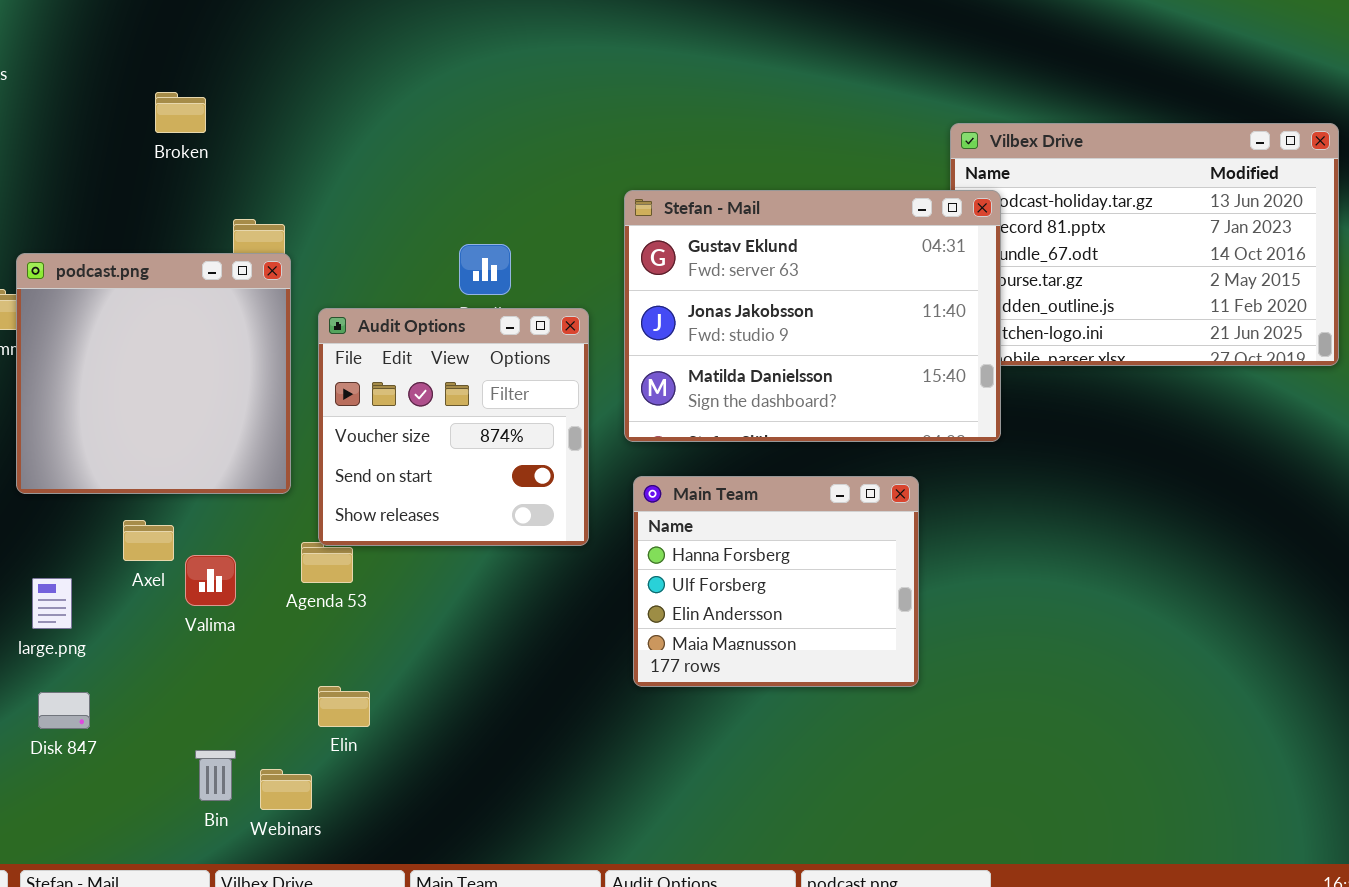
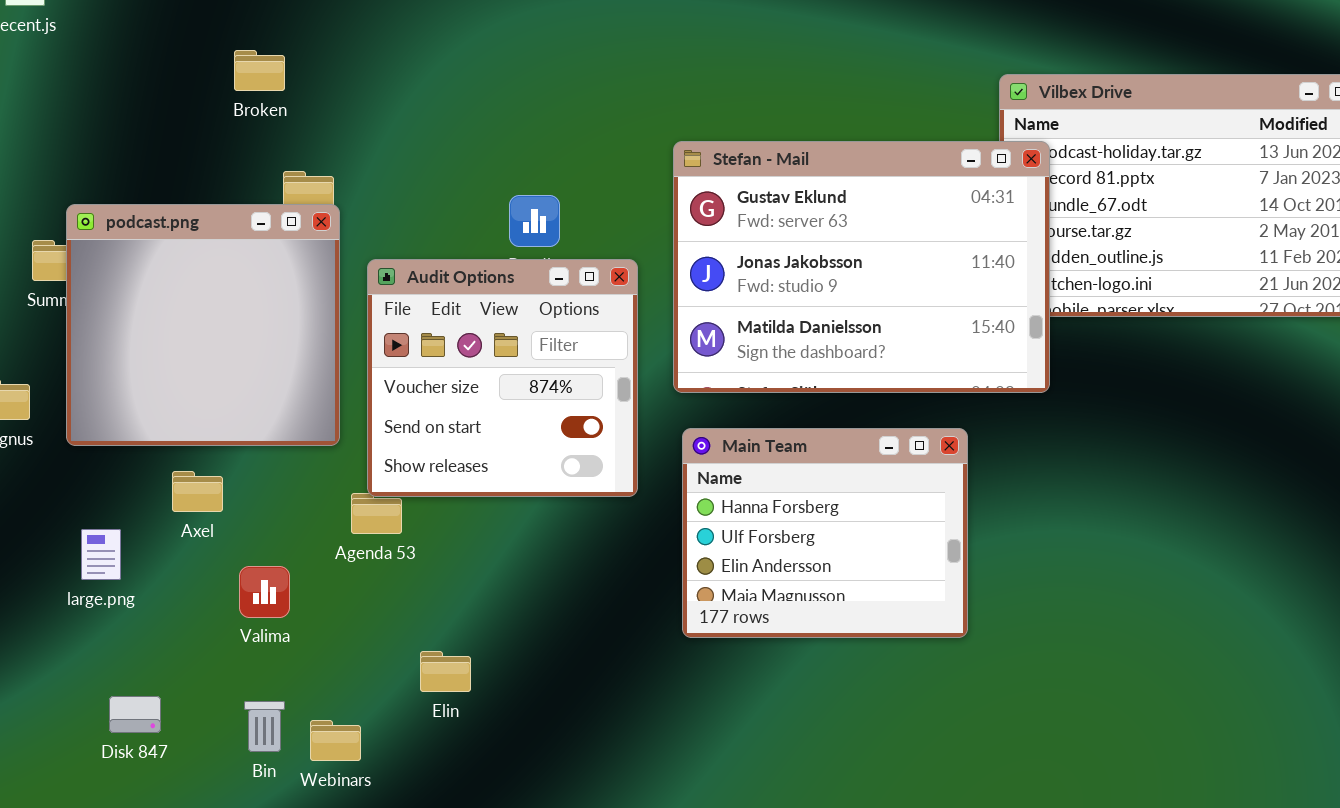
Broken: [155,92,206,133] -> [234,50,285,91], moved
Valima: [185,555,236,606] -> [239,566,290,618], moved
Elin: [318,686,370,727] -> [420,651,471,692], moved
Disk 847: [38,692,90,729] -> [109,696,161,733], moved

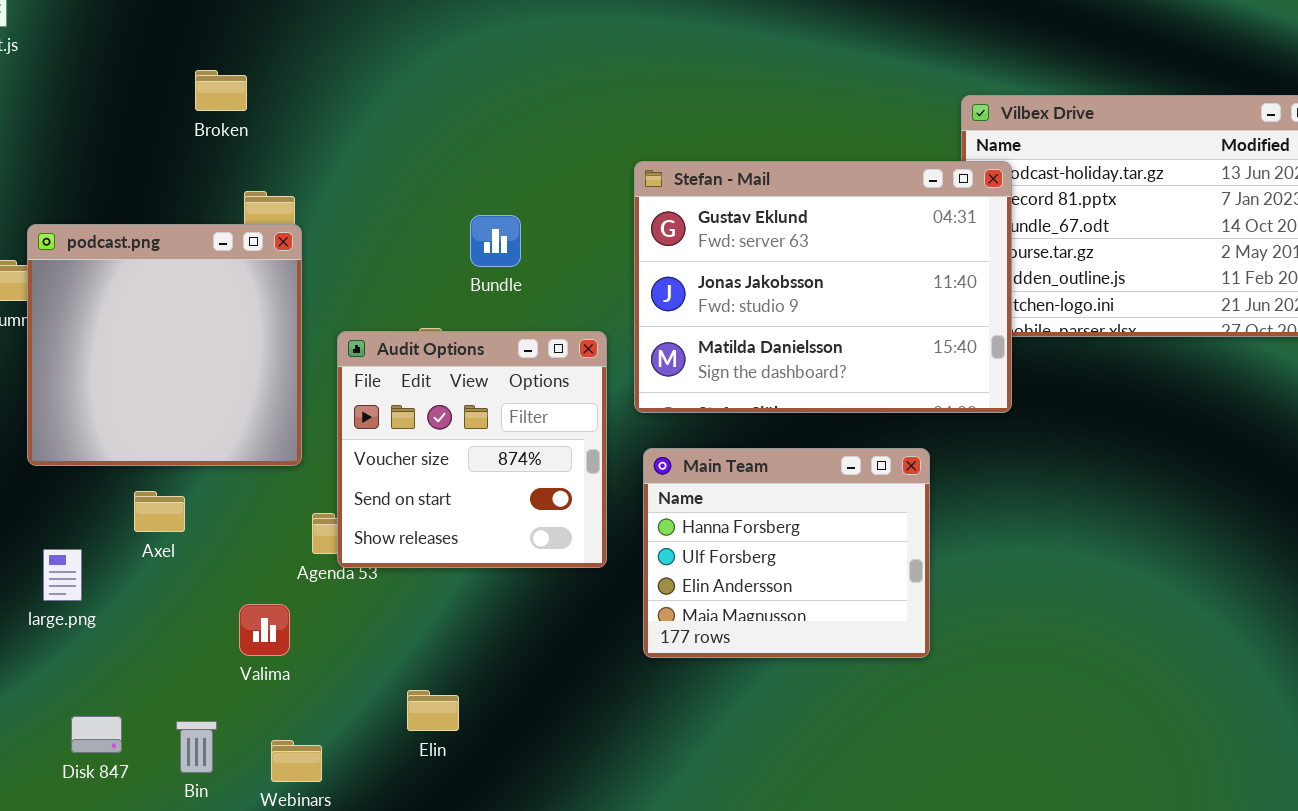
Audit Options: [367,259,638,497] -> [337,331,607,568], moved
Valima: [239,566,290,618] -> [239,604,290,656], moved
Elin: [420,651,471,692] -> [407,690,459,731], moved
Bin: [244,701,285,752] -> [176,721,217,773], moved

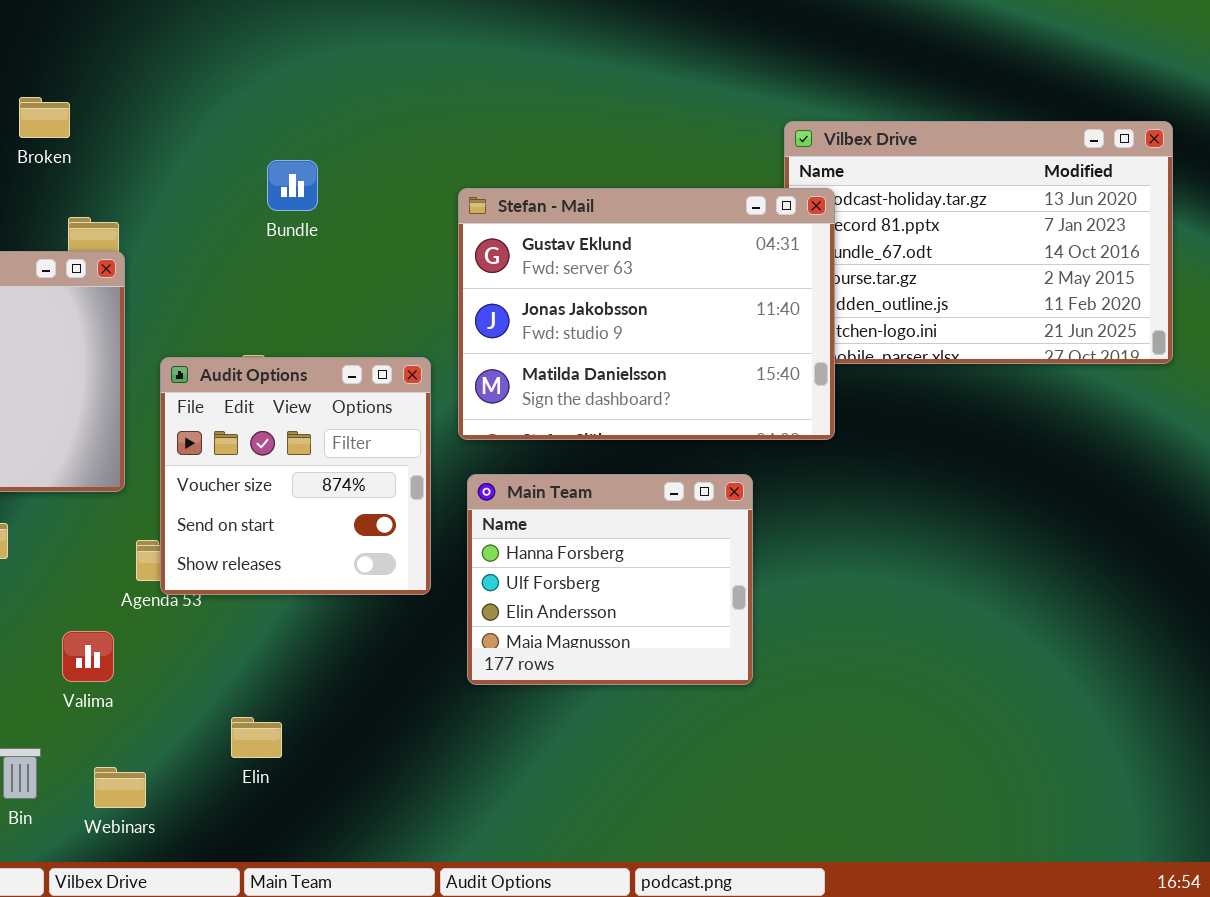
Bundle: [470,215,521,267] -> [267,160,318,211], moved

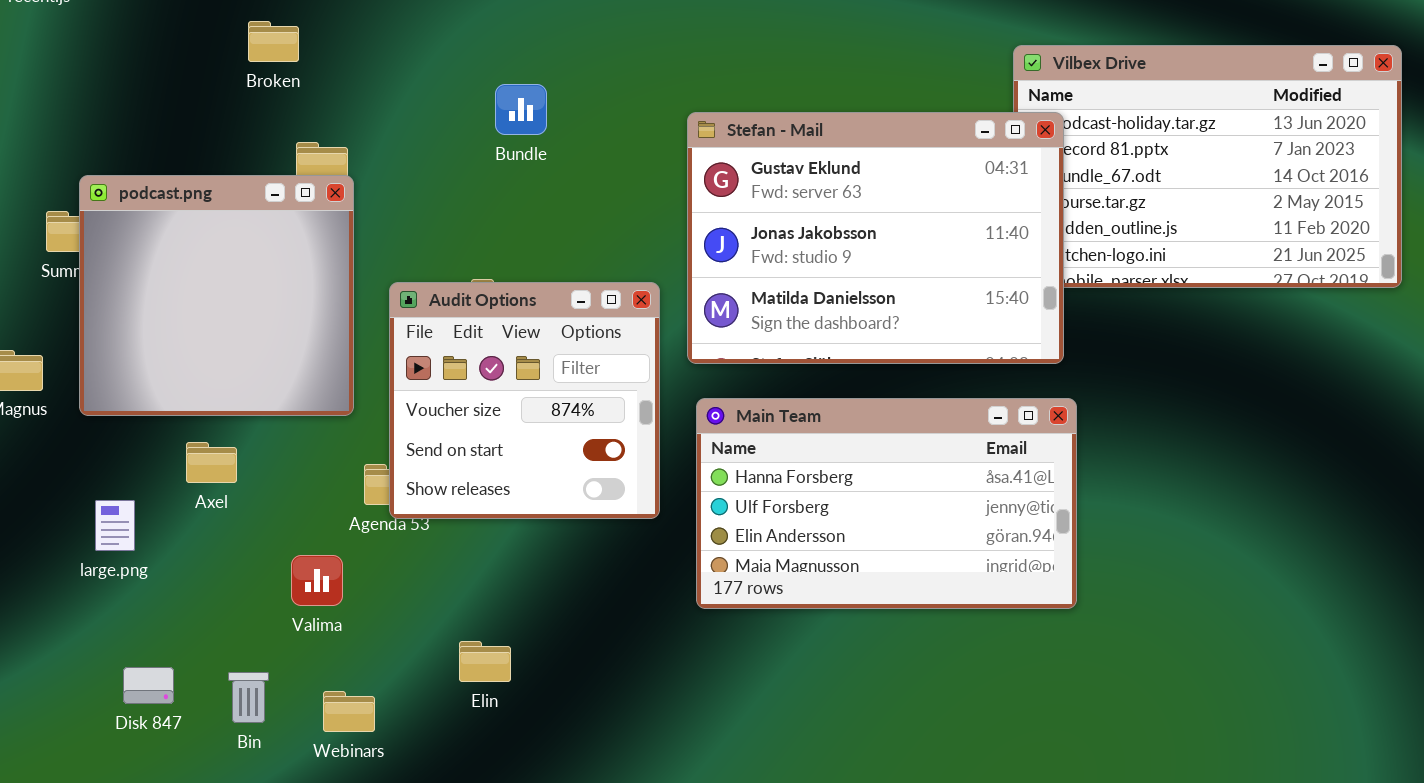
Main Team: [467,474,753,685] -> [696,398,1077,609], resized

